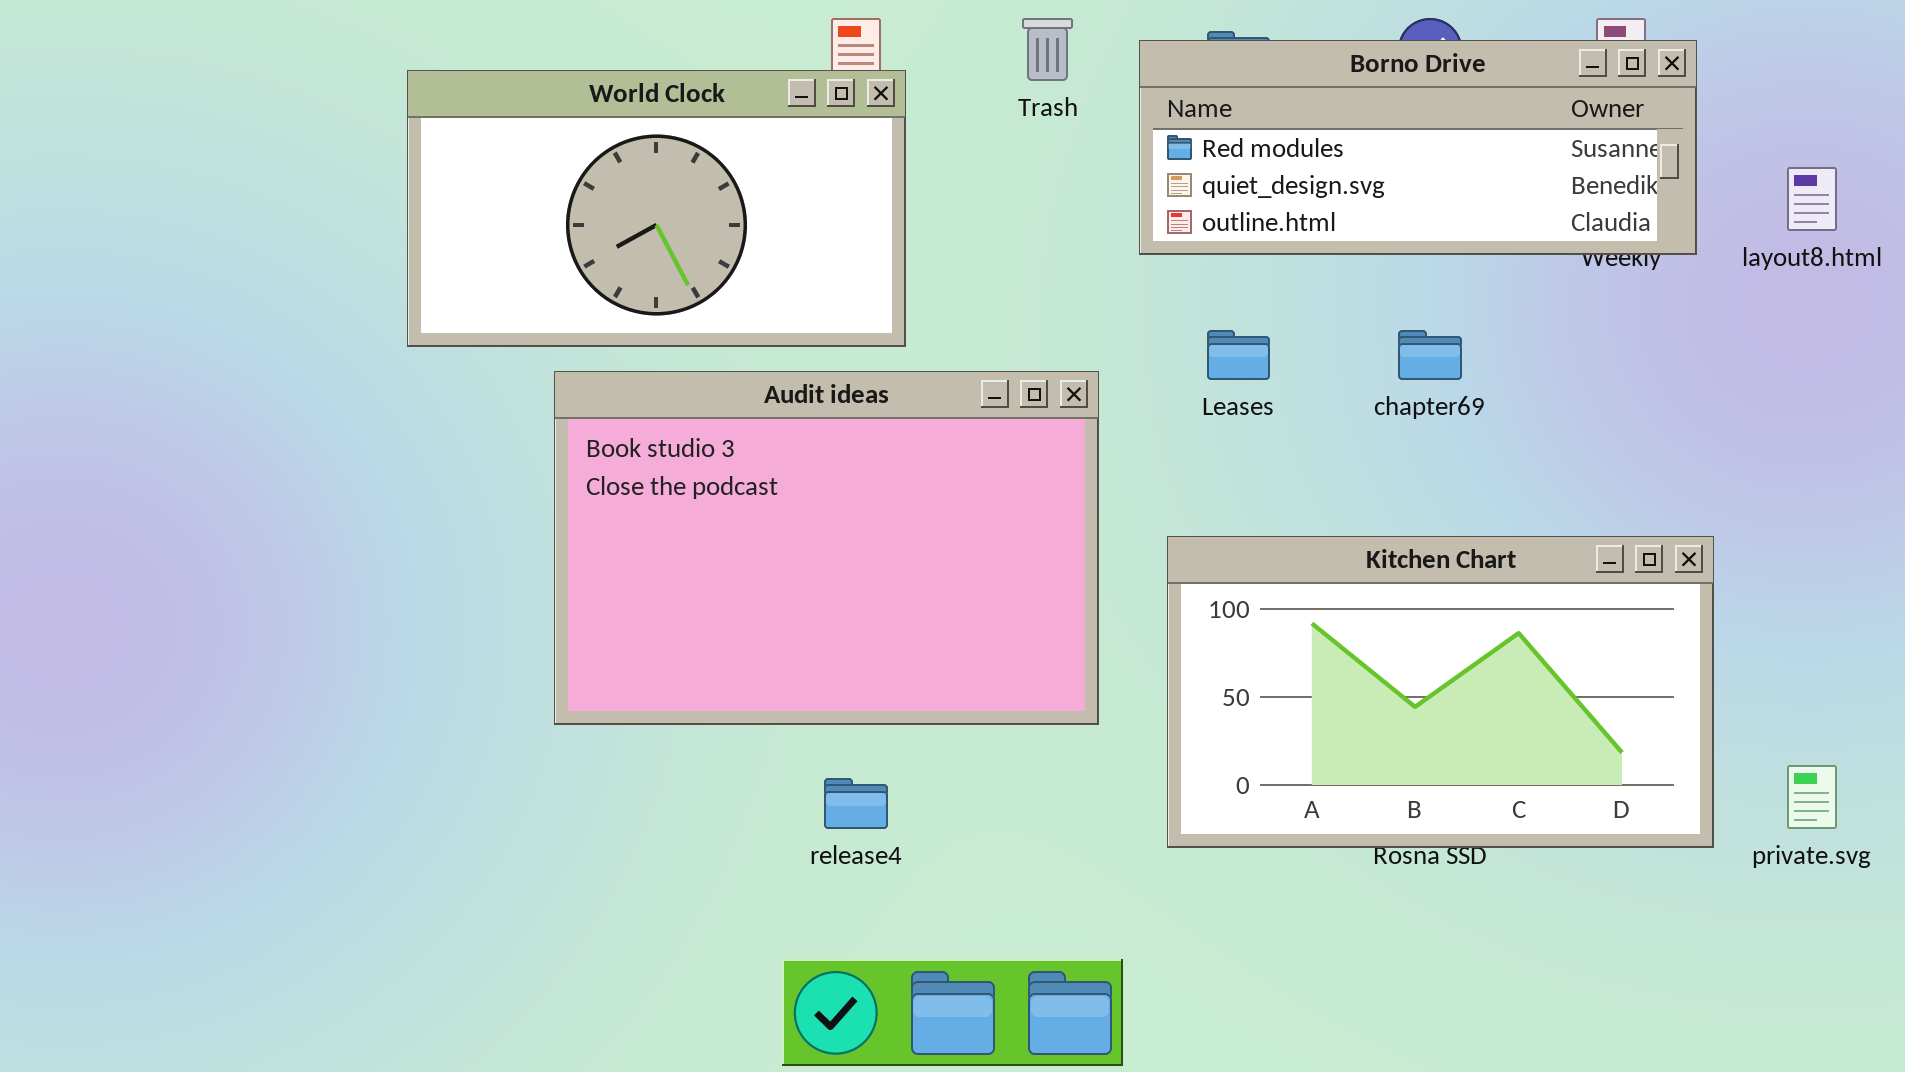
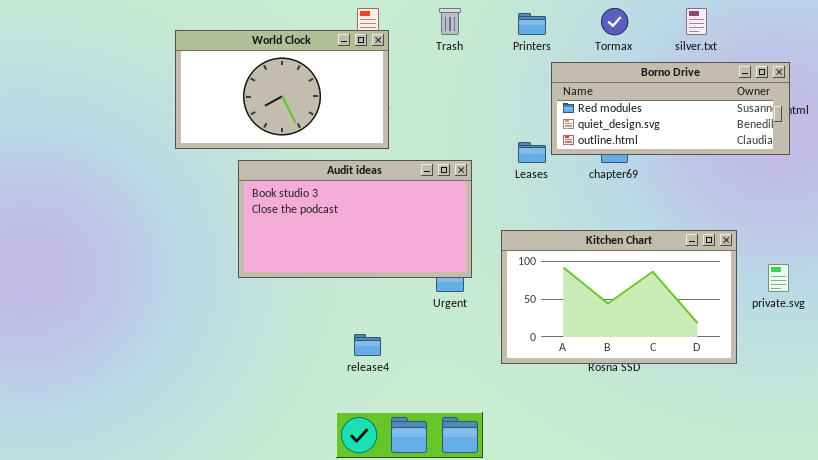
Borno Drive: [1139,40,1697,255] -> [551,62,790,155], moved
Audit ideas: [554,371,1099,725] -> [238,160,472,278], resized
private.svg: [1787,765,1837,829] -> [768,264,789,292], moved

